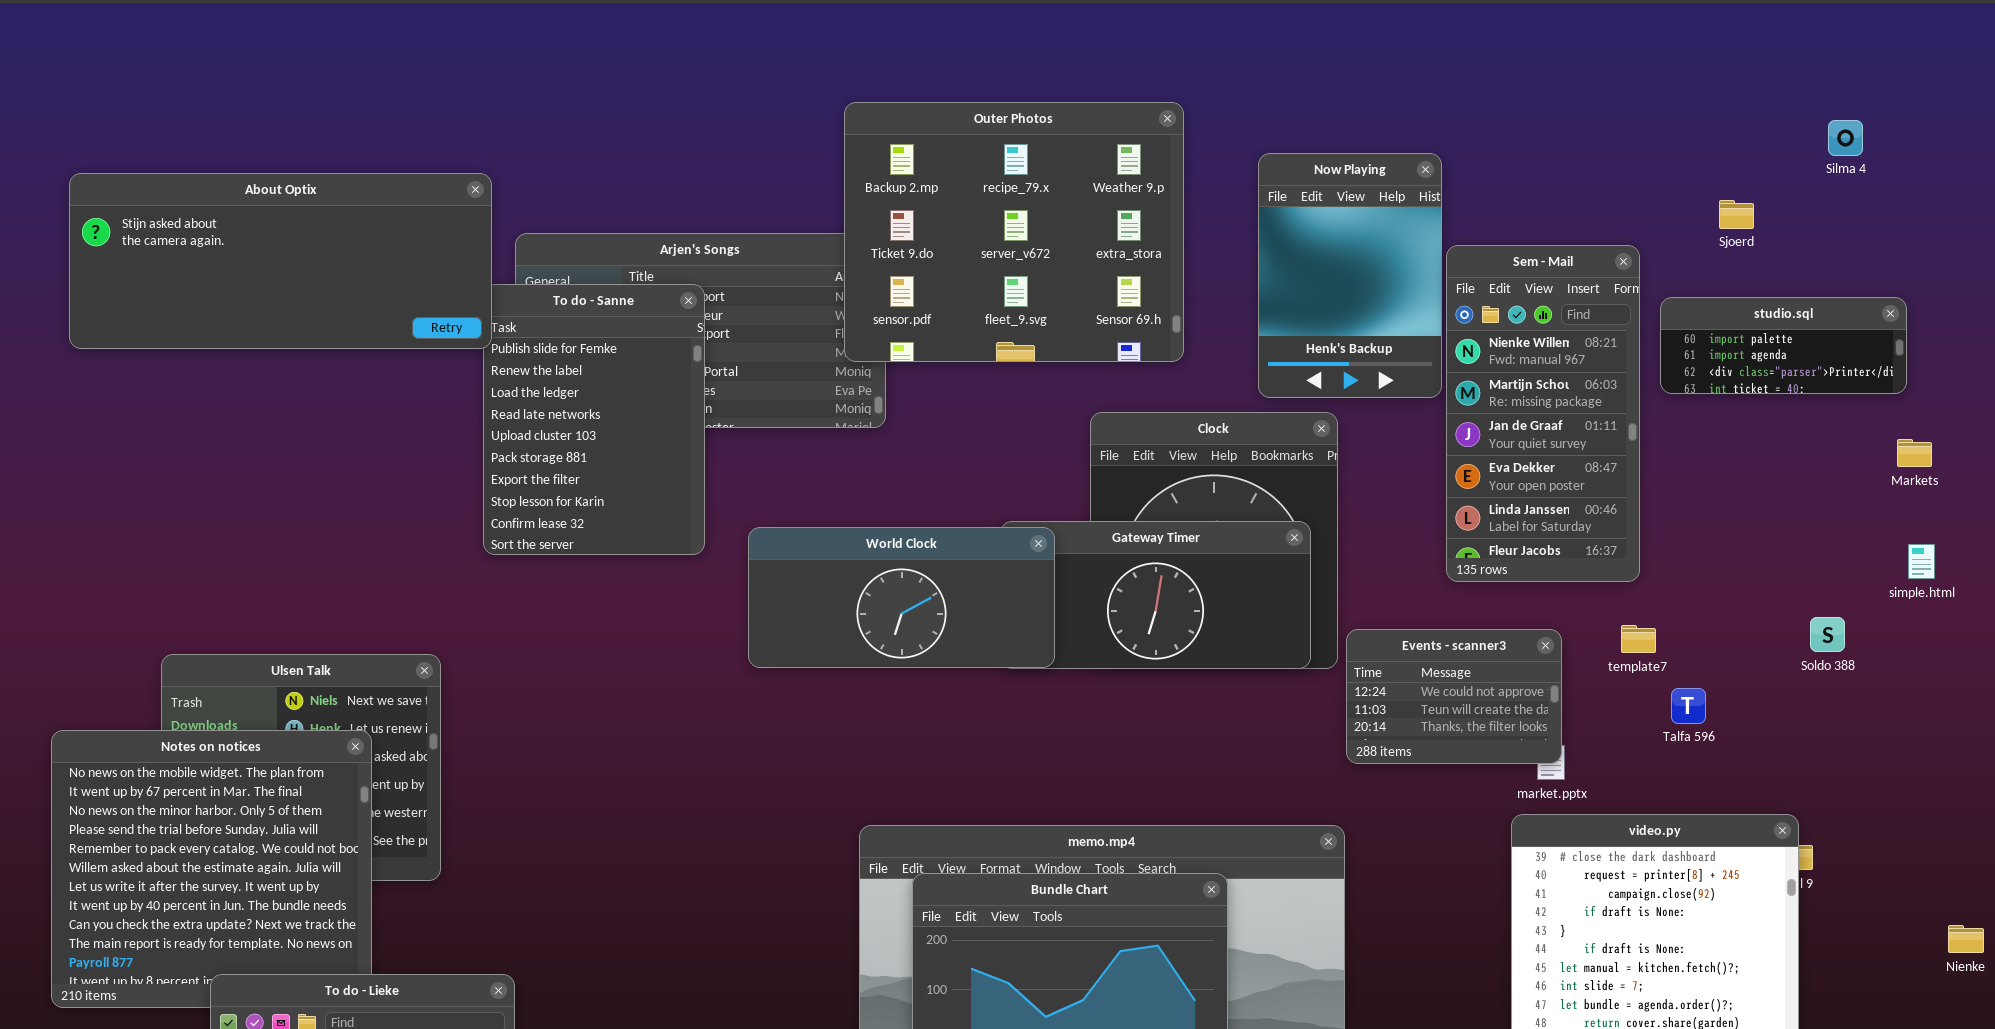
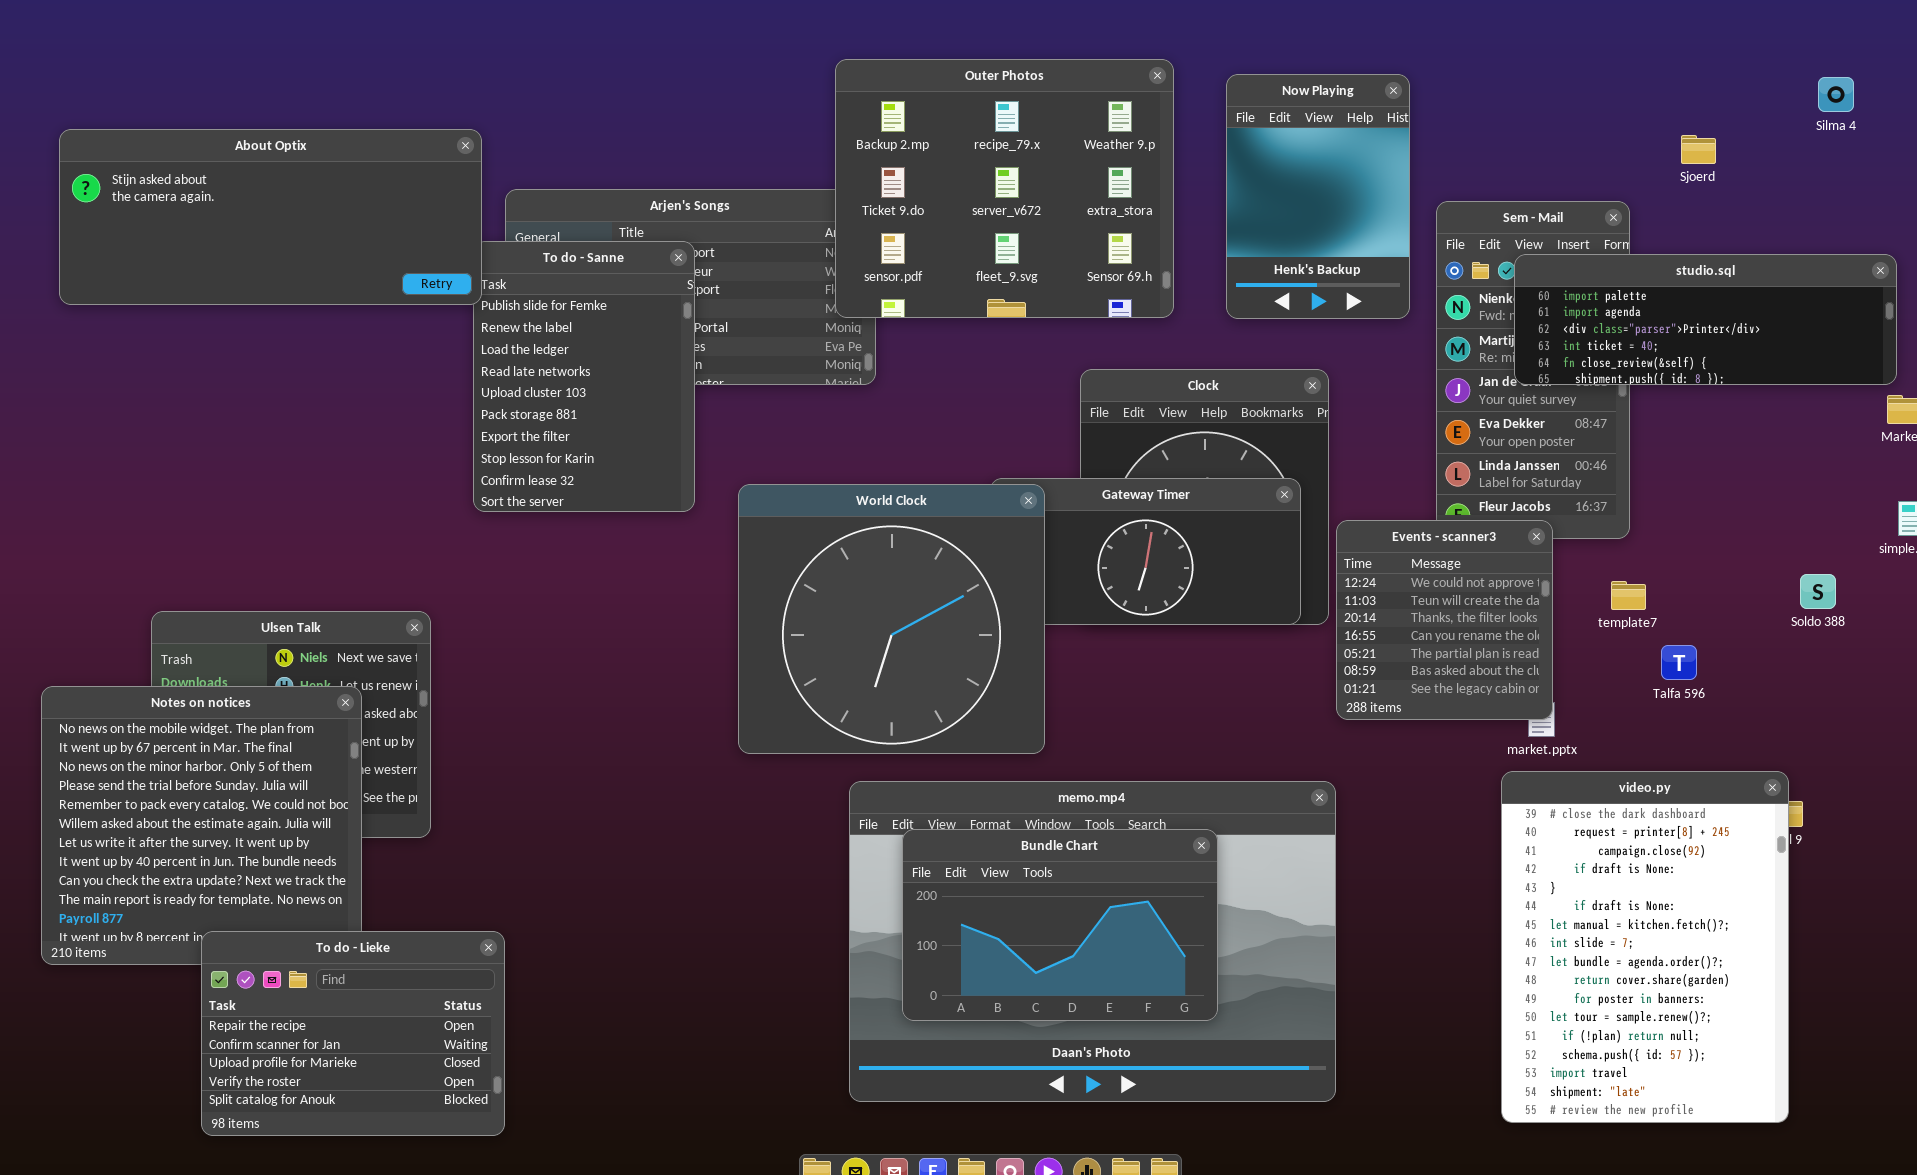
Now Playing: [1258,153,1442,398] -> [1226,74,1410,319], moved
Sjoerd: [1719,200,1754,229] -> [1681,135,1716,164], moved
studio.sql: [1660,297,1907,394] -> [1514,254,1897,385], resized
World Clock: [748,527,1055,668] -> [738,484,1045,754], resized
Events - scanner3: [1346,629,1562,764] -> [1336,520,1553,720], resized

